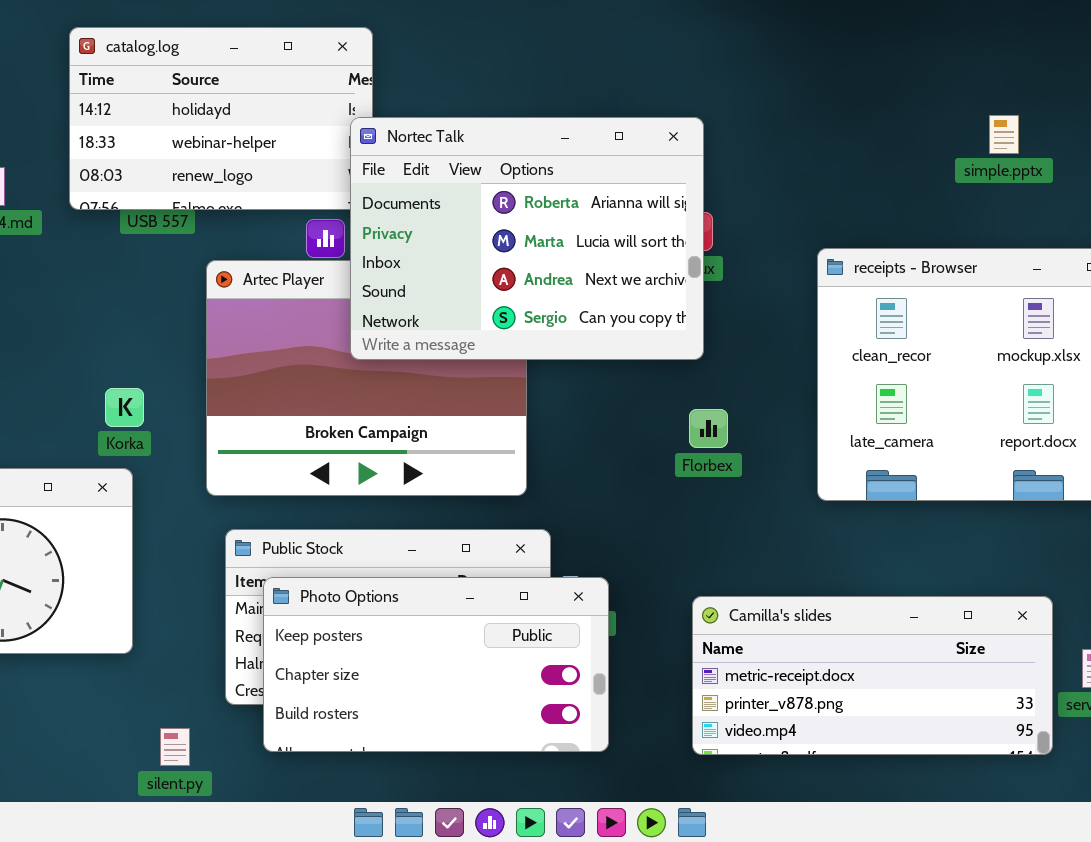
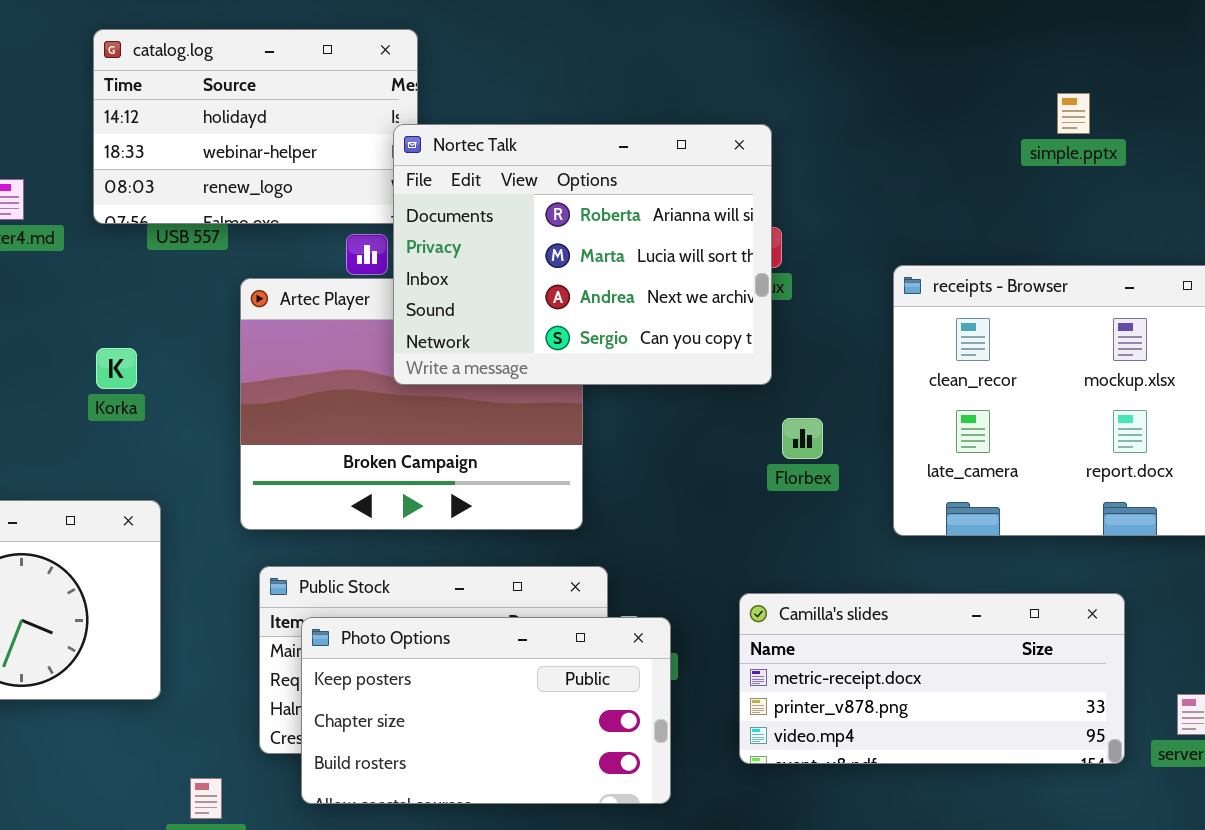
simple.pptx: [989,115,1019,154] -> [1057,93,1090,134], moved
Korka: [105,388,144,427] -> [96,348,137,389], moved
Florbex: [689,409,728,448] -> [782,418,823,459], moved
Camilla's slides: [692,596,1053,755] -> [739,593,1125,764], moved

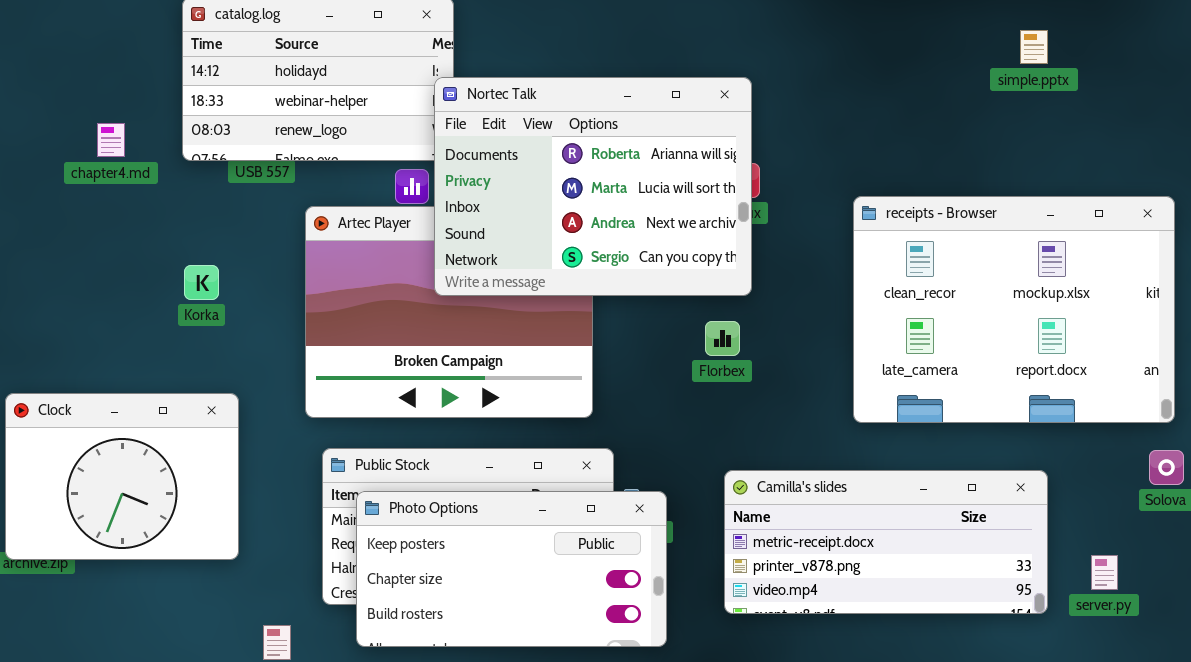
simple.pptx: [1057,93,1090,134] -> [1020,30,1048,64], moved
Florbex: [782,418,823,459] -> [705,321,740,356], moved

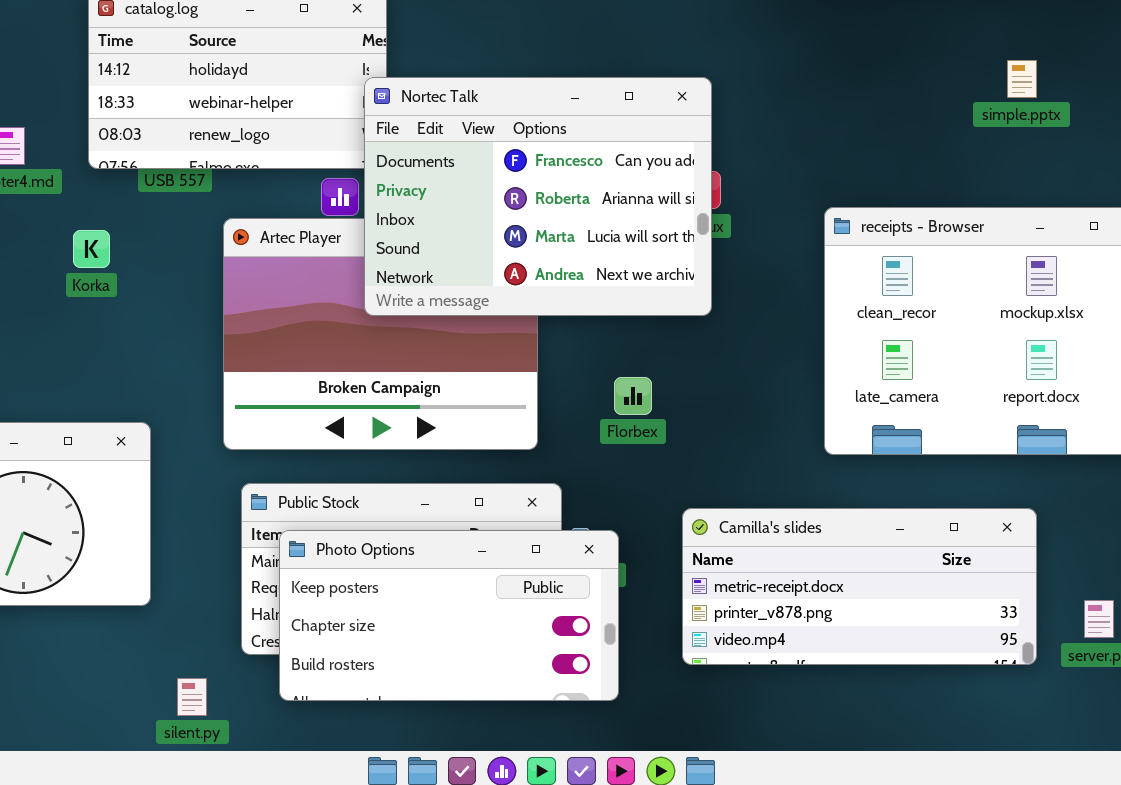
simple.pptx: [1020,30,1048,64] -> [1007,60,1037,98], moved
Nortec Talk: [434,77,752,296] -> [364,77,712,316], scrolled up 1 row
Korka: [184,265,219,300] -> [73,230,110,268], moved
Florbex: [705,321,740,356] -> [614,377,652,415], moved

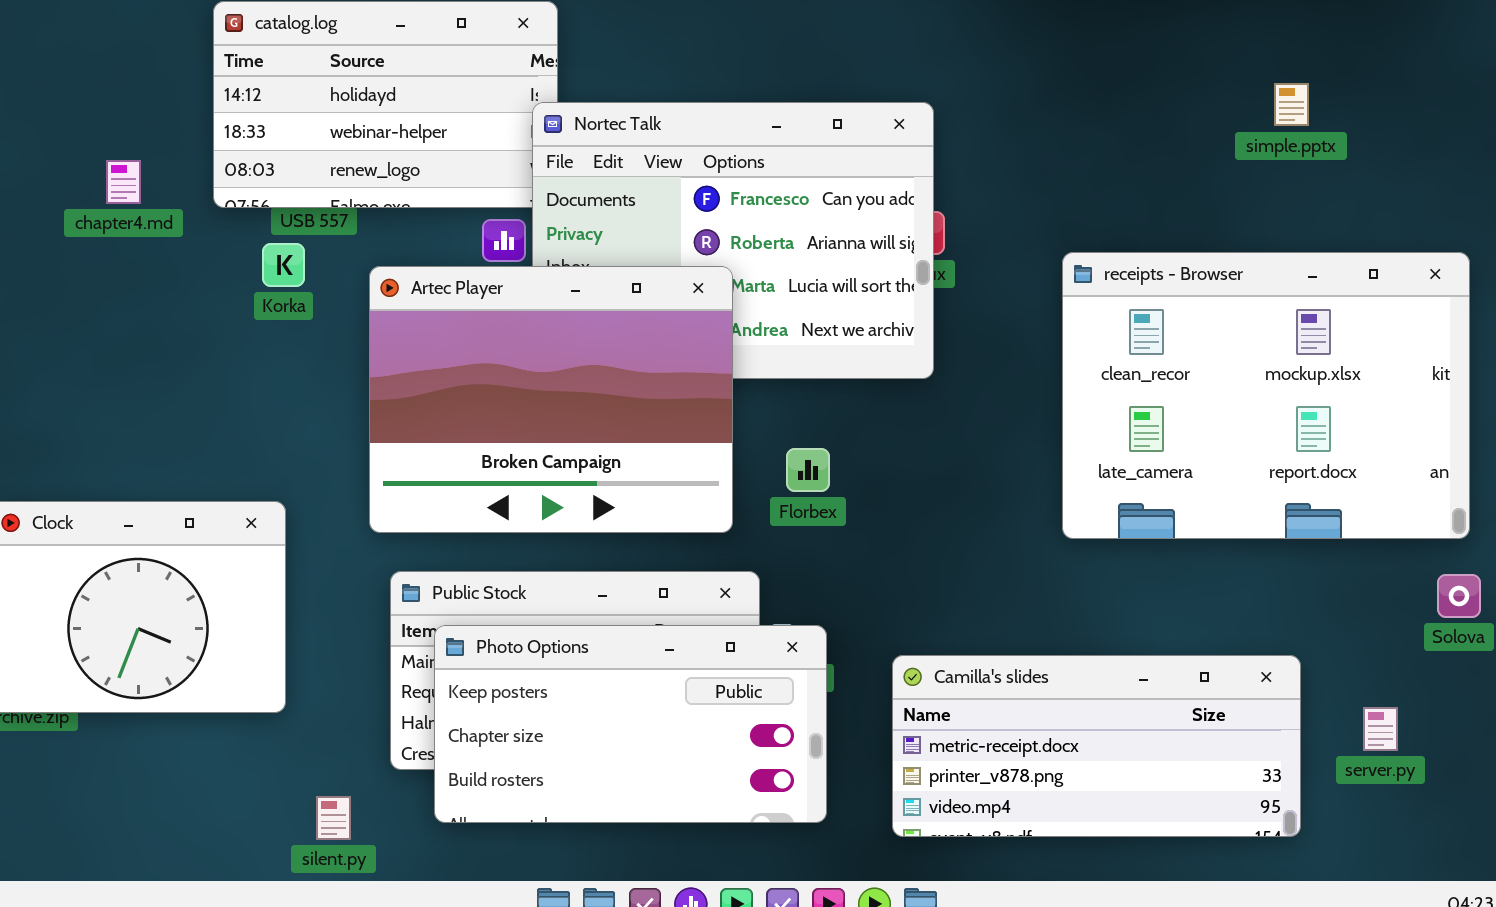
Artec Player: [223,218,538,450] -> [369,266,733,533], raised
Korka: [73,230,110,268] -> [262,243,305,287], moved
Florbex: [614,377,652,415] -> [786,448,830,492], moved
Camilla's slides: [682,508,1037,665] -> [892,655,1301,837], moved

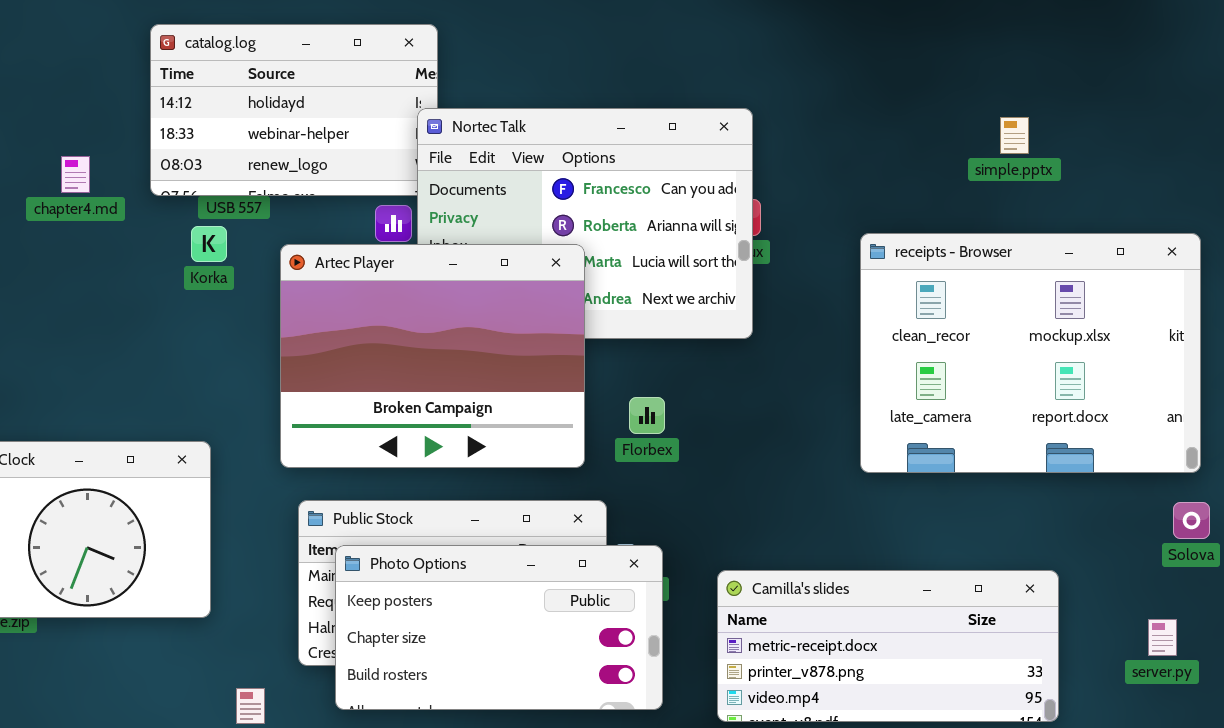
simple.pptx: [1274,83,1309,126] -> [1000,117,1029,154], moved
server.py: [1363,707,1398,751] -> [1148,619,1177,656], moved

